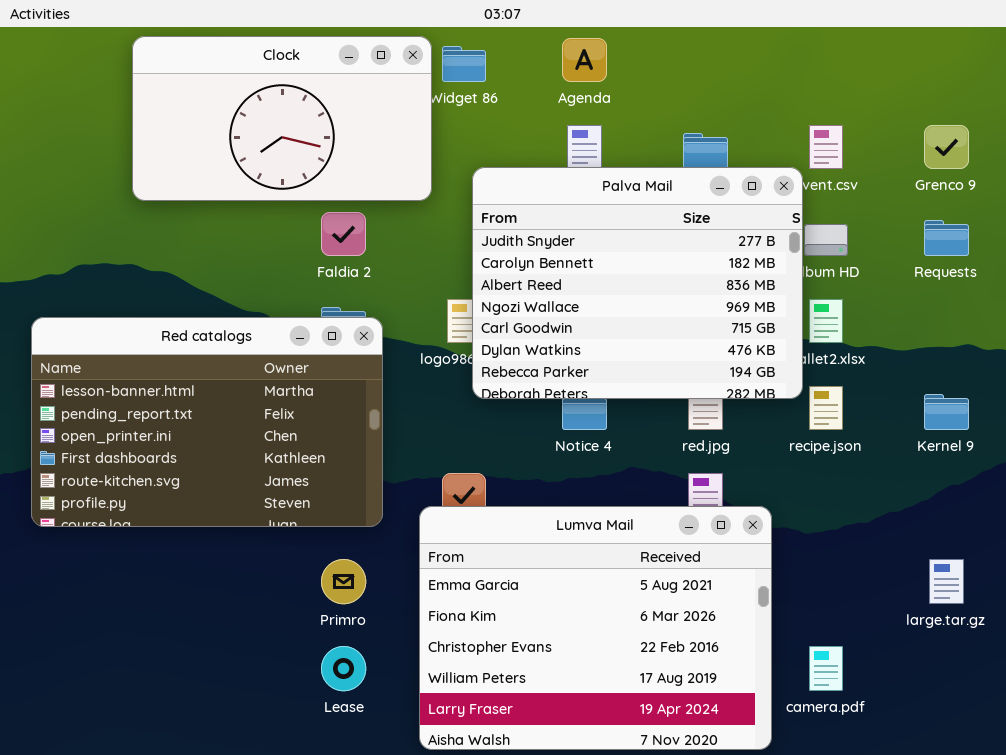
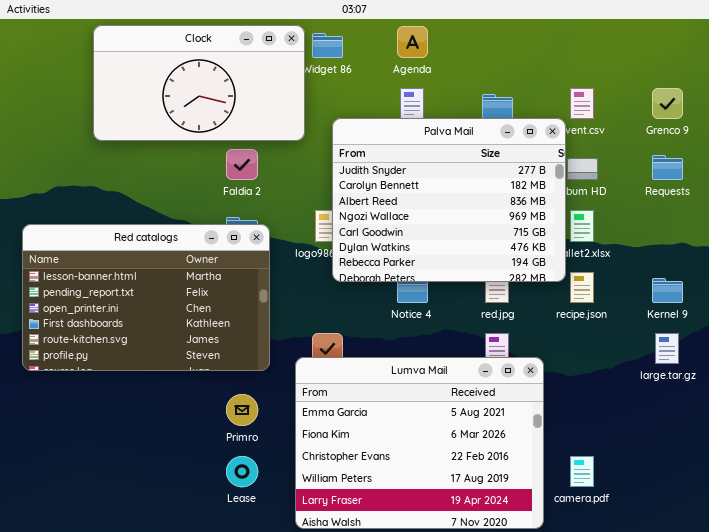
large.tar.gz: [929,559,964,604] -> [655,333,679,364], moved

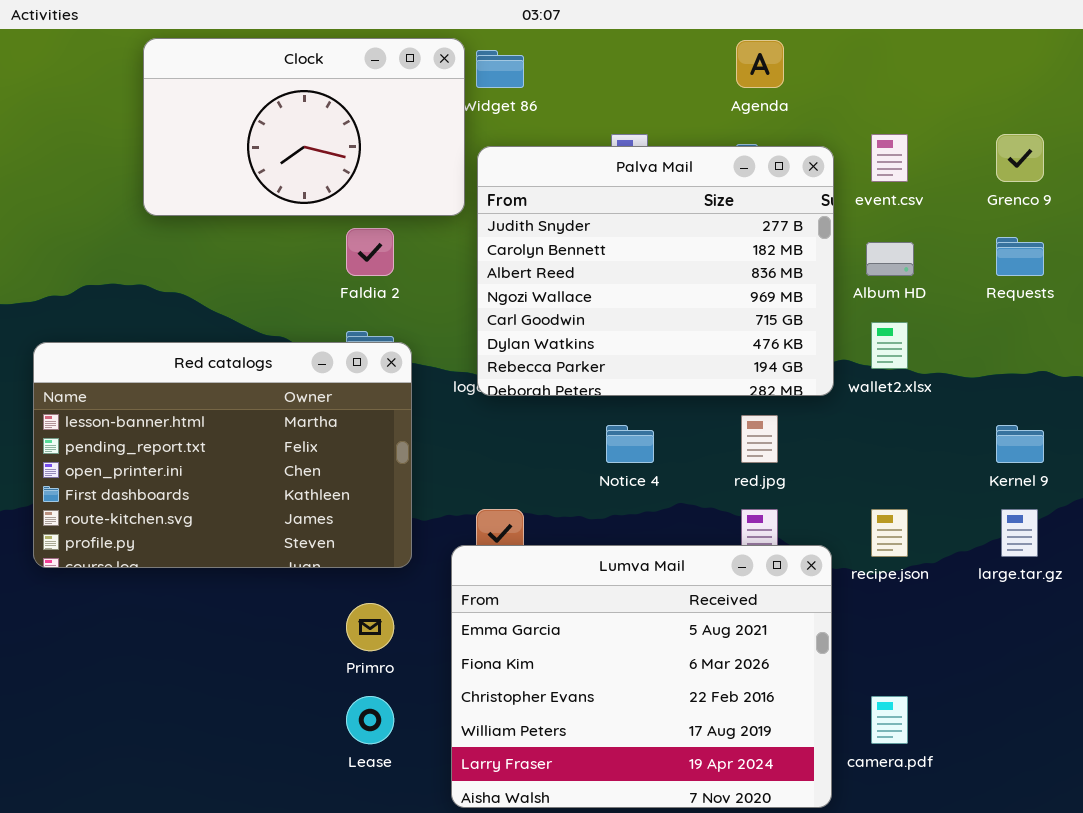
Agenda: [397,26,428,58] -> [736,40,784,88], moved
Palva Mail: [332,118,566,282] -> [477,146,834,396], moved
recipe.json: [570,272,594,303] -> [871,509,908,557], moved

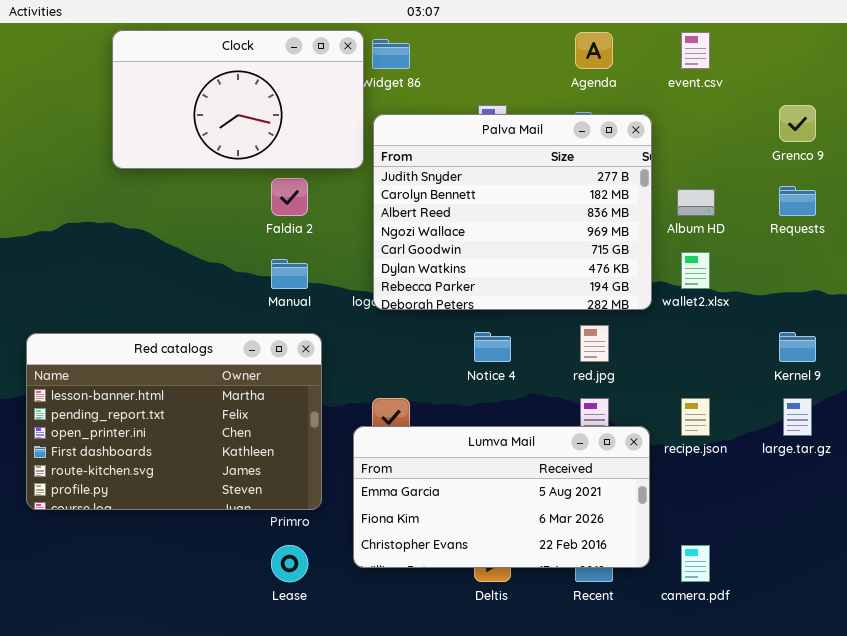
event.csv: [871,134,908,182] -> [681,32,710,69], moved
Red catalogs: [33,342,412,568] -> [26,333,322,510], moved
Lumva Mail: [451,545,832,808] -> [353,426,650,568], resized

